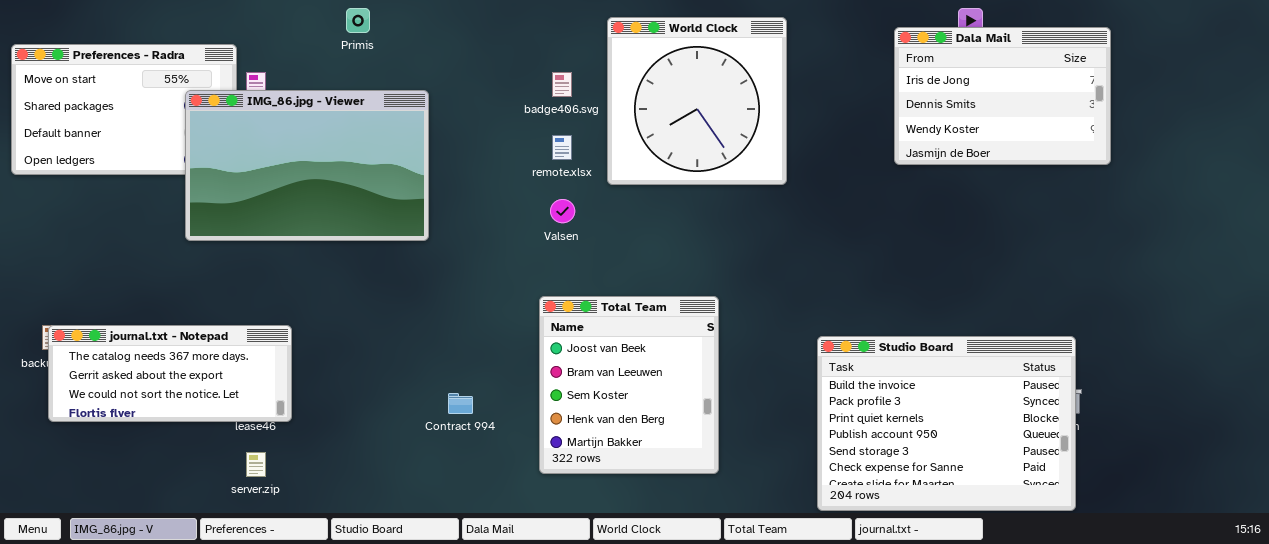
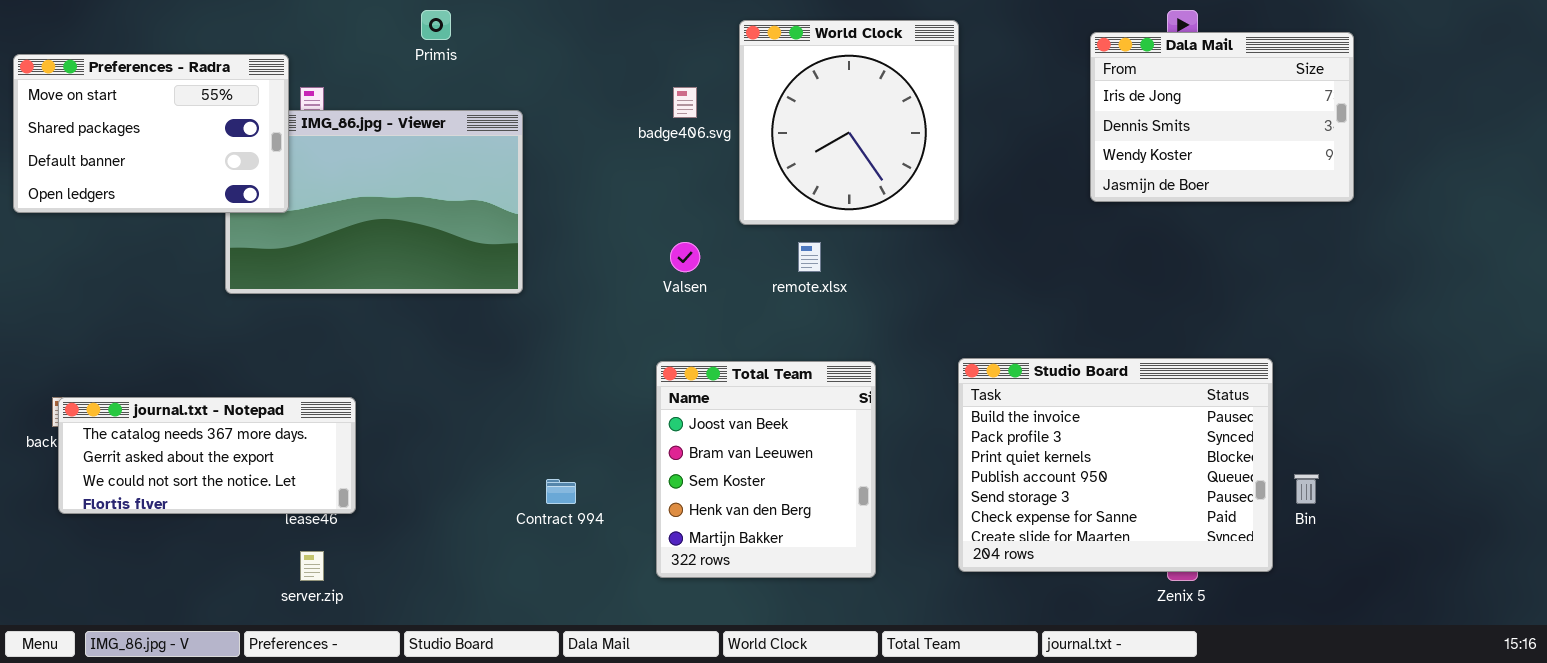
Preferences - Radra: [11,44,237,175] -> [13,54,289,213], raised
remote.xlsx: [552,135,572,160] -> [798,242,821,272], moved
Studio Board: [817,336,1076,511] -> [958,358,1273,572], moved

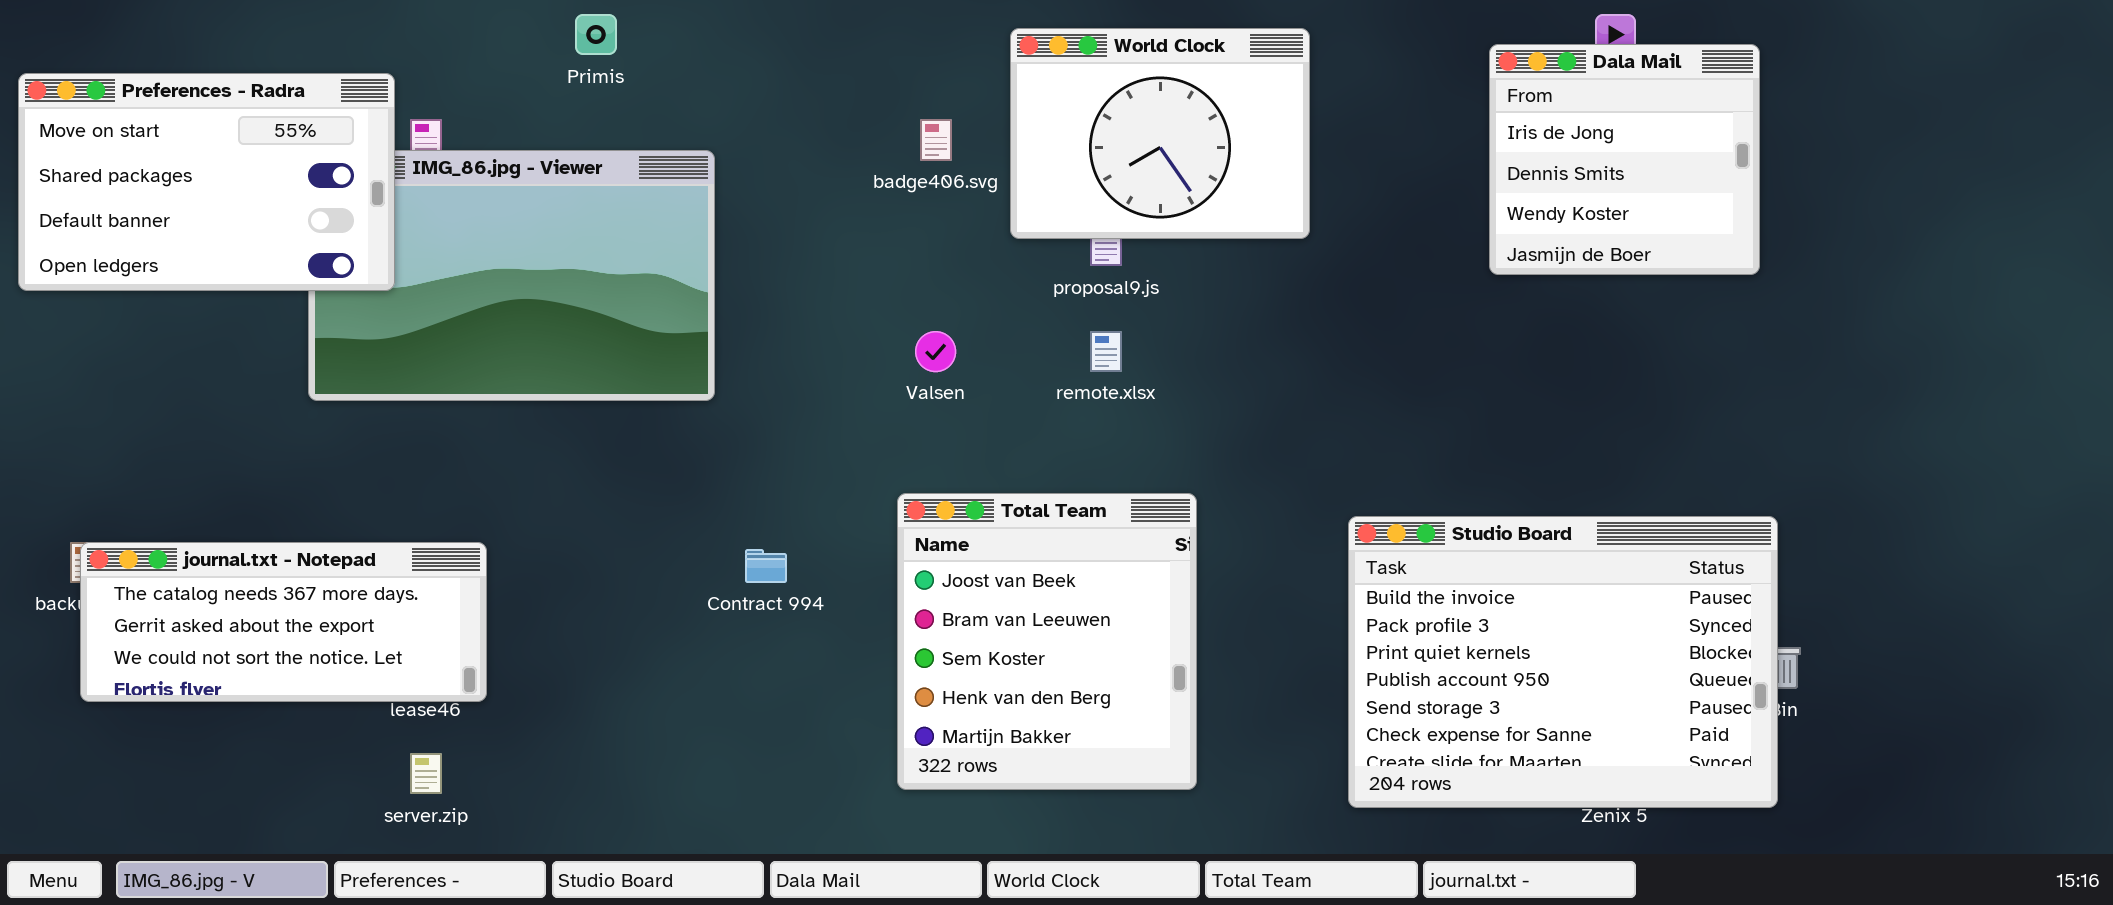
World Clock: [739,20,959,225] -> [1010,28,1310,239], resized
Dala Mail: [1090,32,1354,202] -> [1489,44,1760,275], resized
Studio Board: [958,358,1273,572] -> [1348,516,1778,808], moved
Contract 994: [546,479,576,504] -> [745,549,787,583], moved

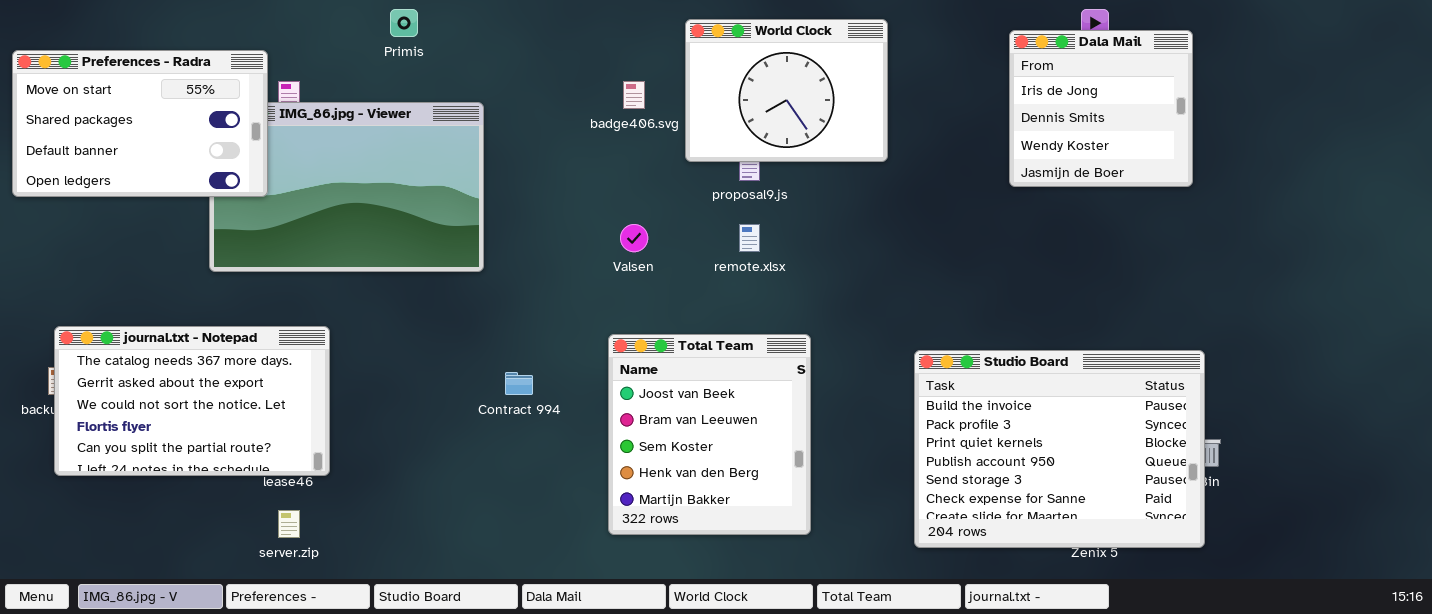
journal.txt - Notepad: [80,542,487,702] -> [54,326,330,476], resized

